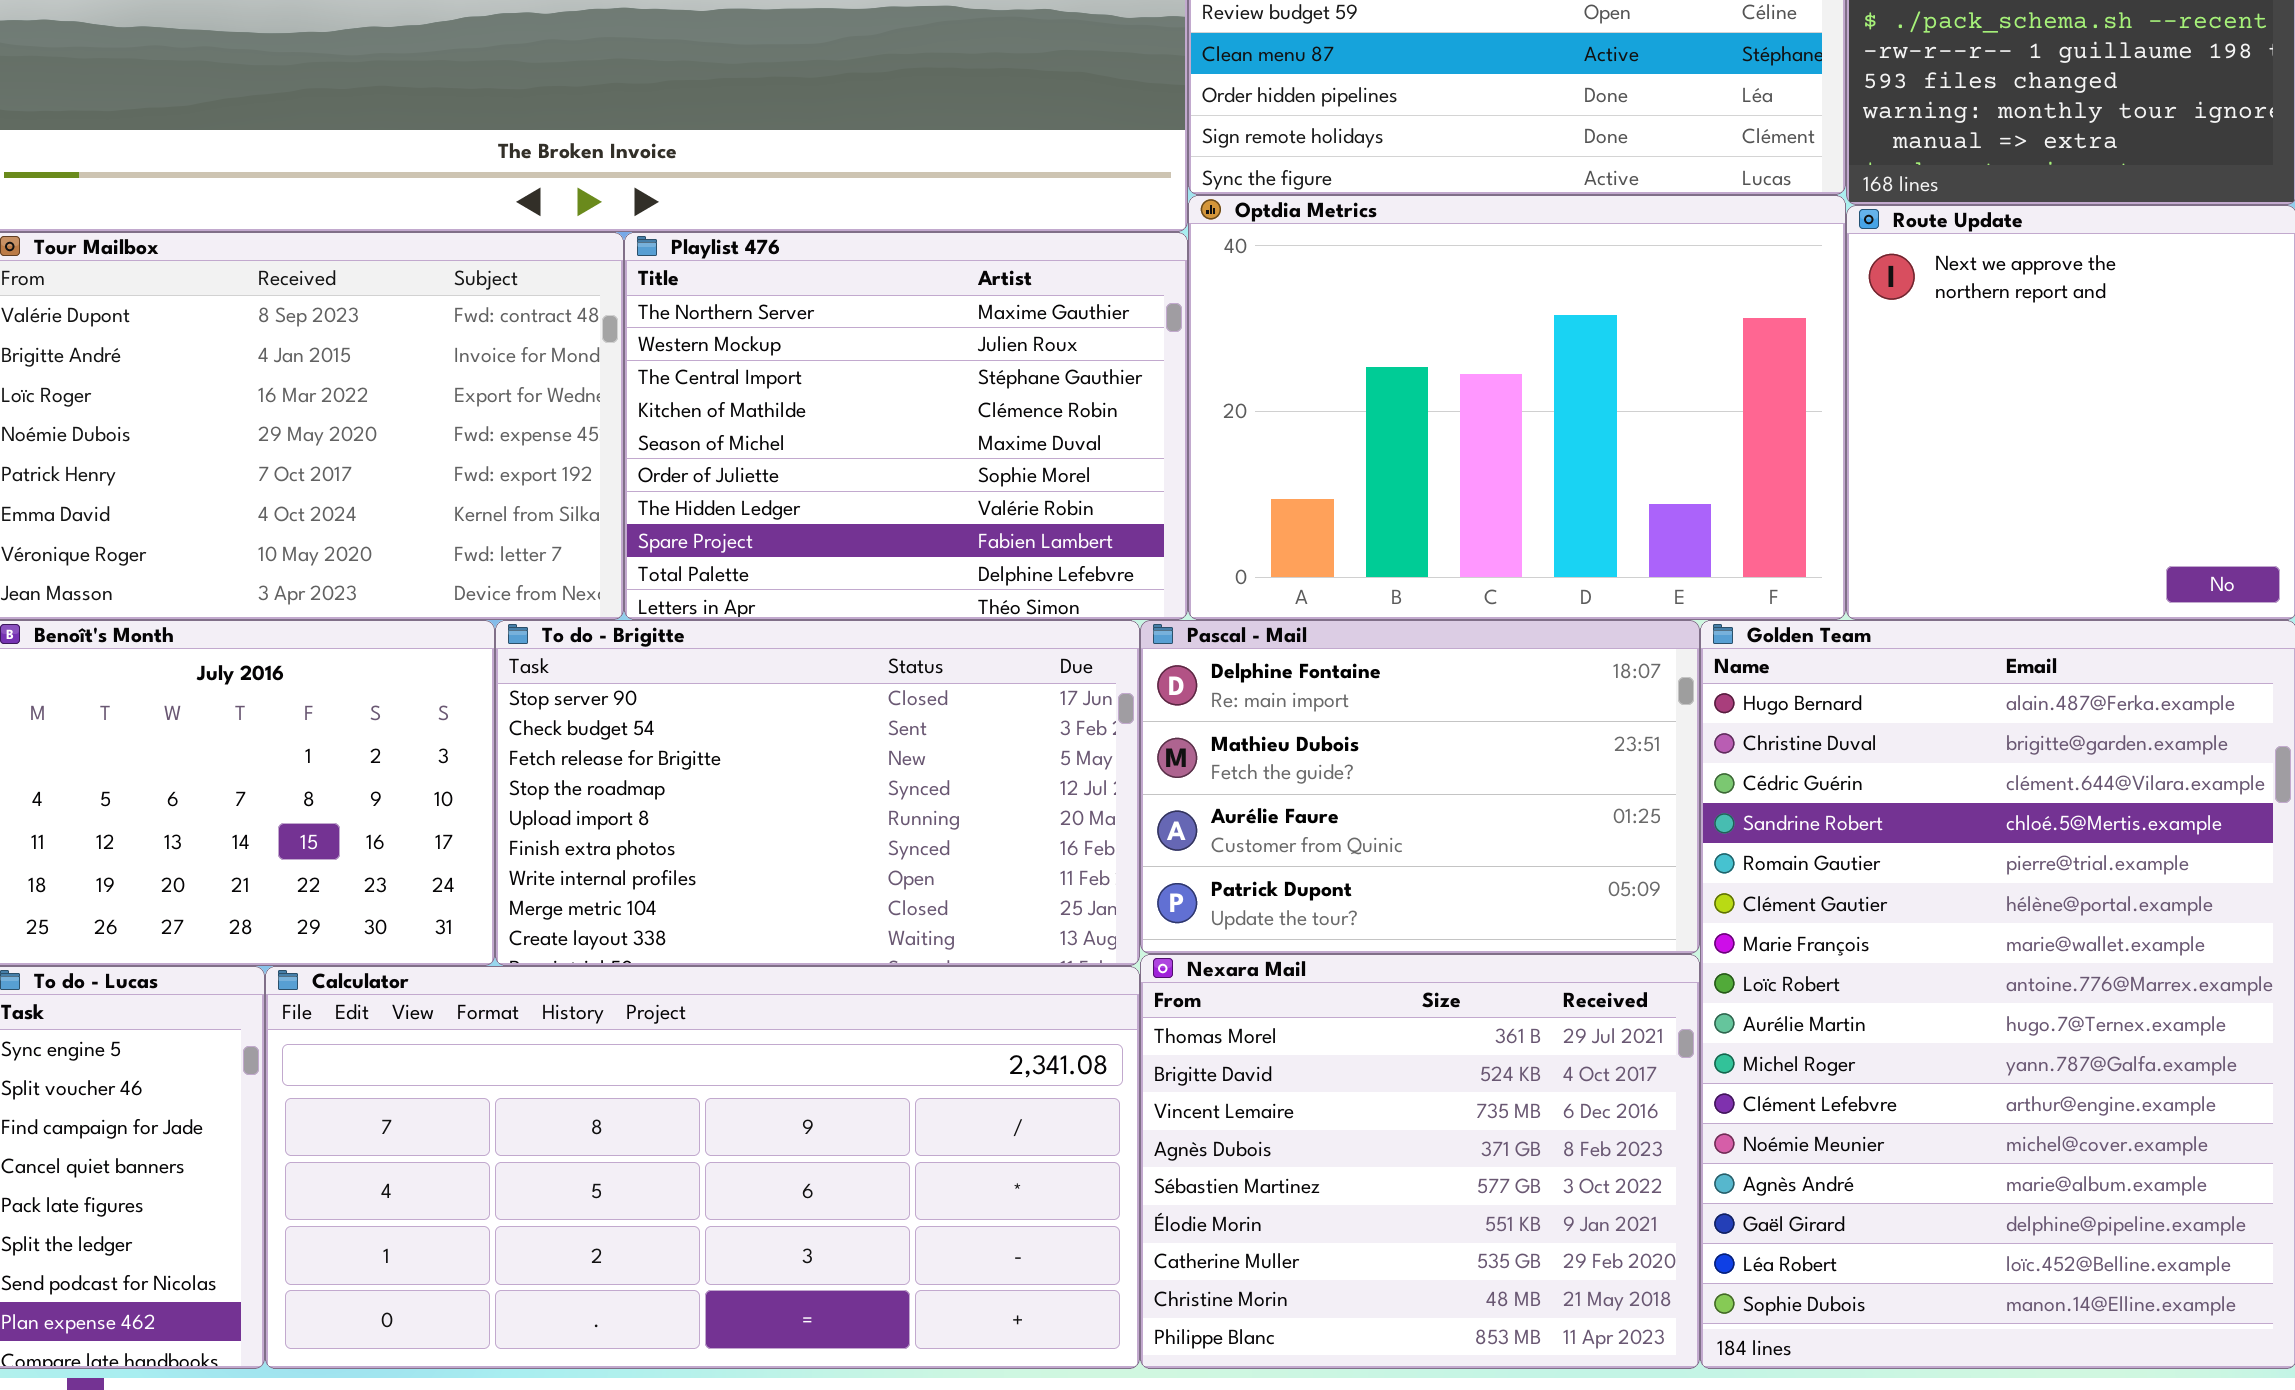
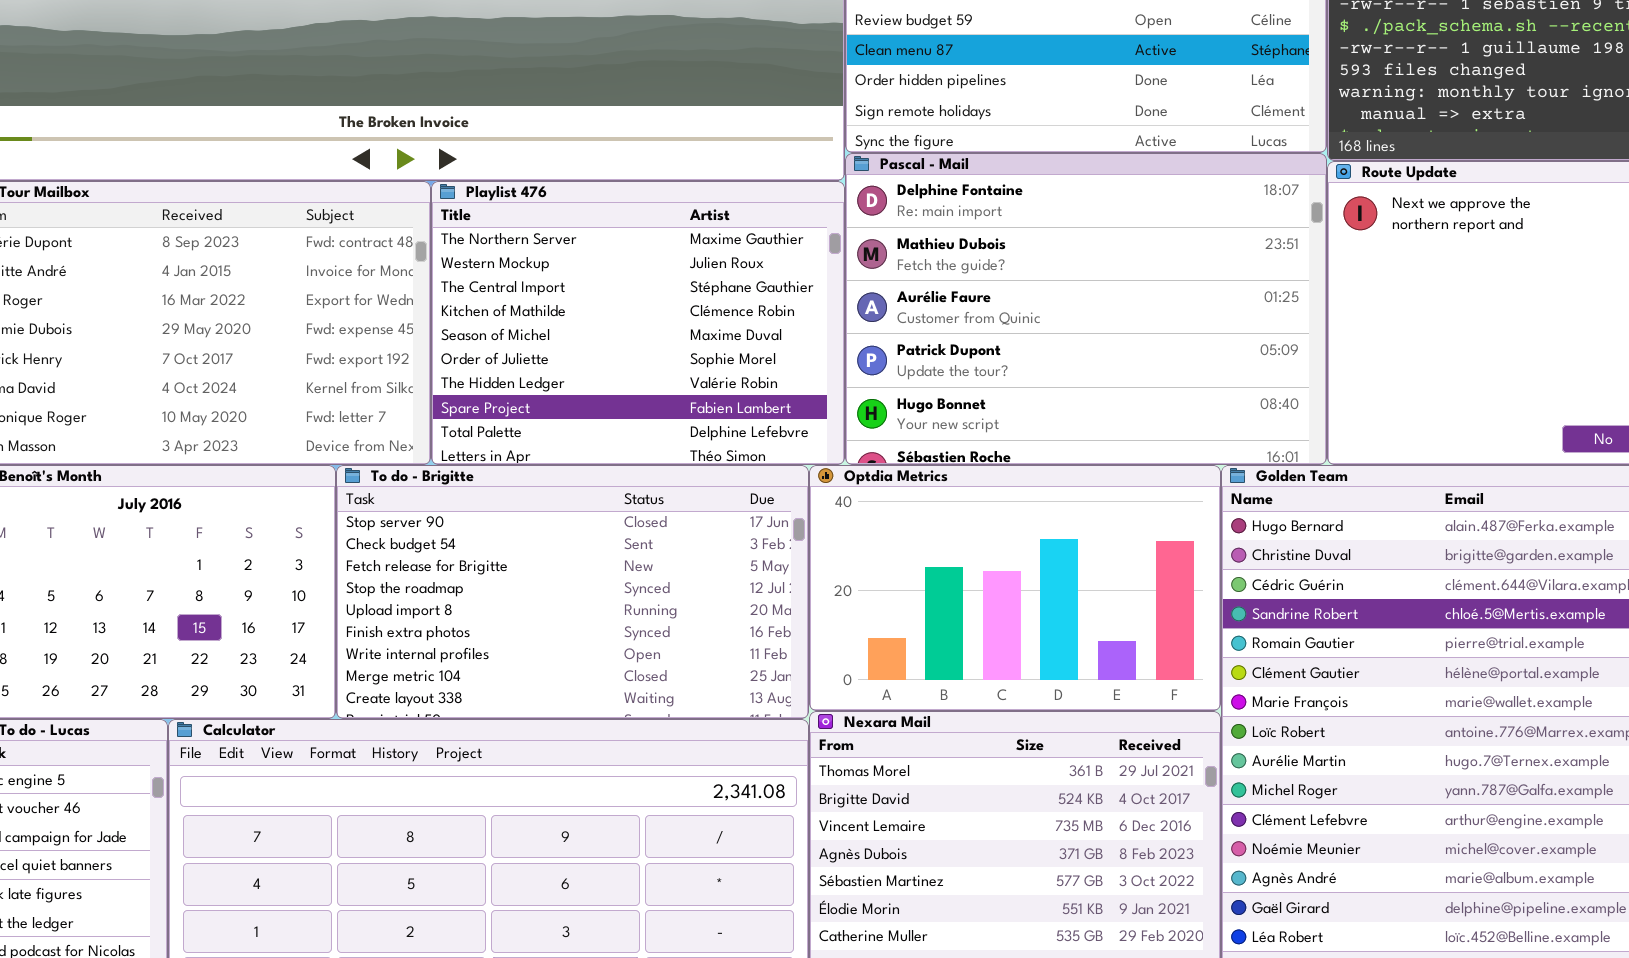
Optdia Metrics: [1188,195,1846,620] -> [809,465,1221,711], moved, resized
Pascal - Mail: [1140,620,1700,954] -> [845,153,1327,465], moved, resized

